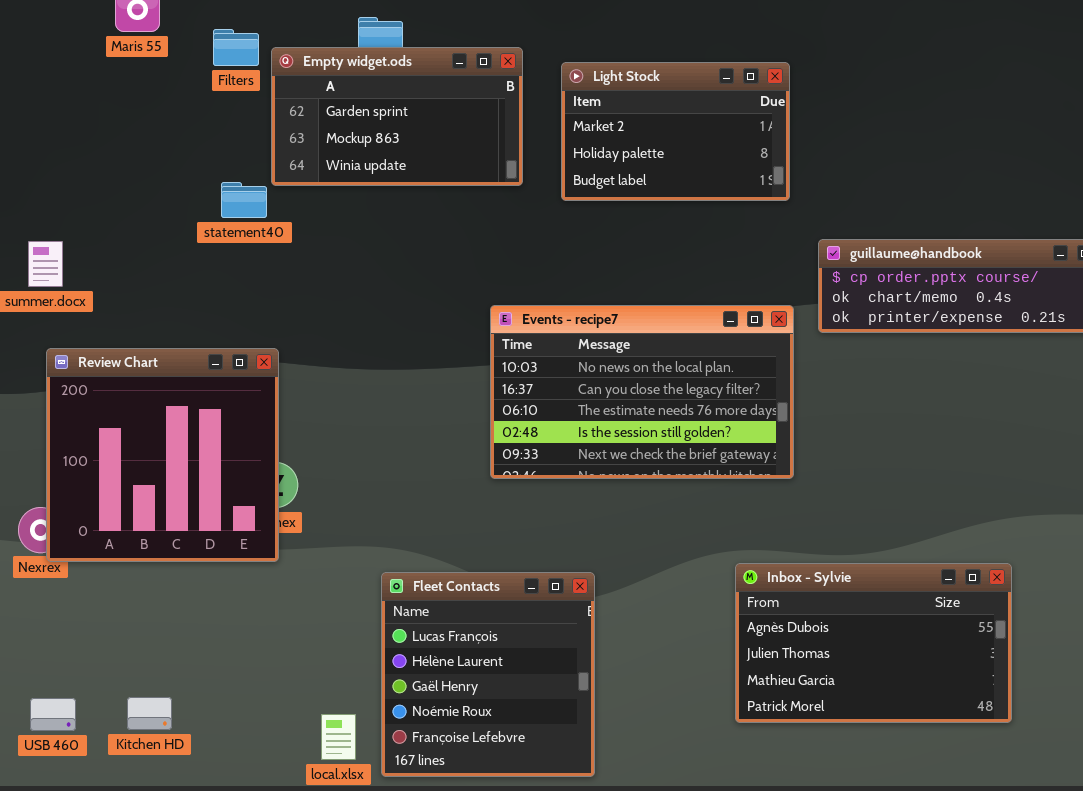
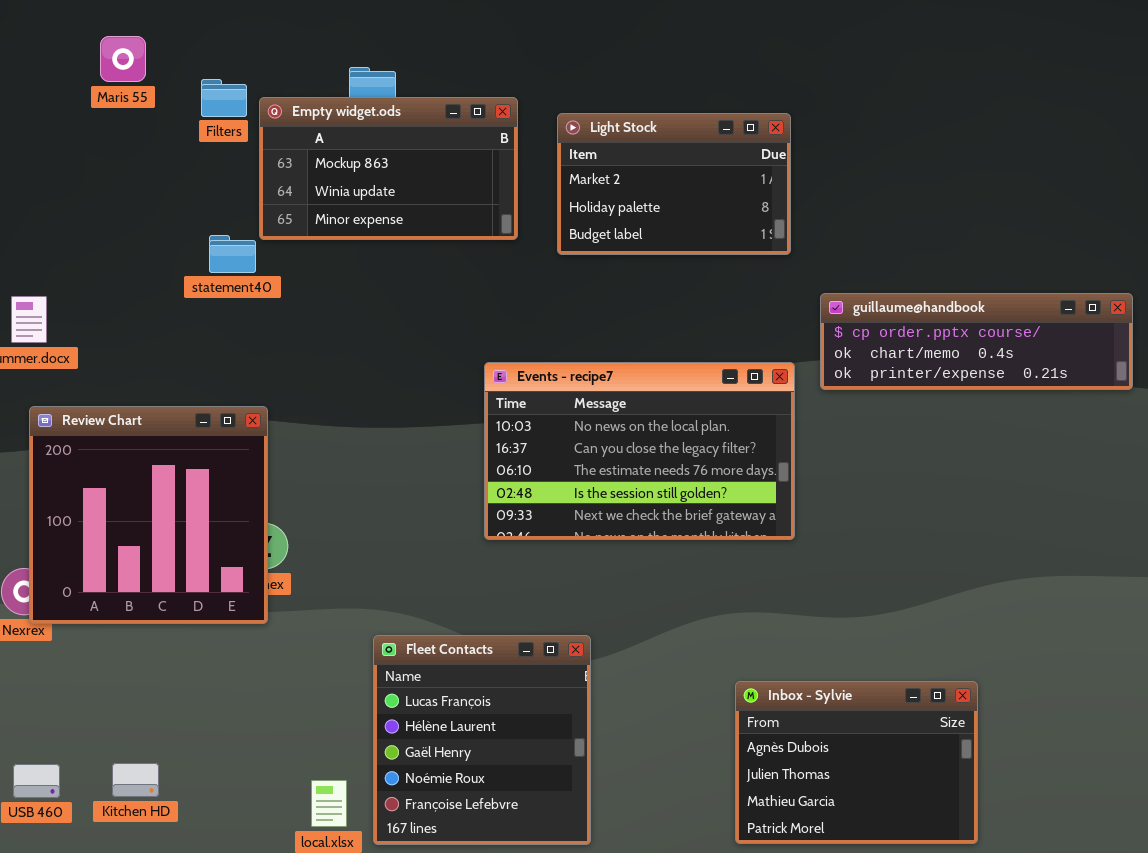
Empty widget.ods: [271,47,523,186] -> [259,97,518,240], scrolled down 1 row
Inbox - Sylvie: [735,563,1012,723] -> [735,681,978,844], moved, resized

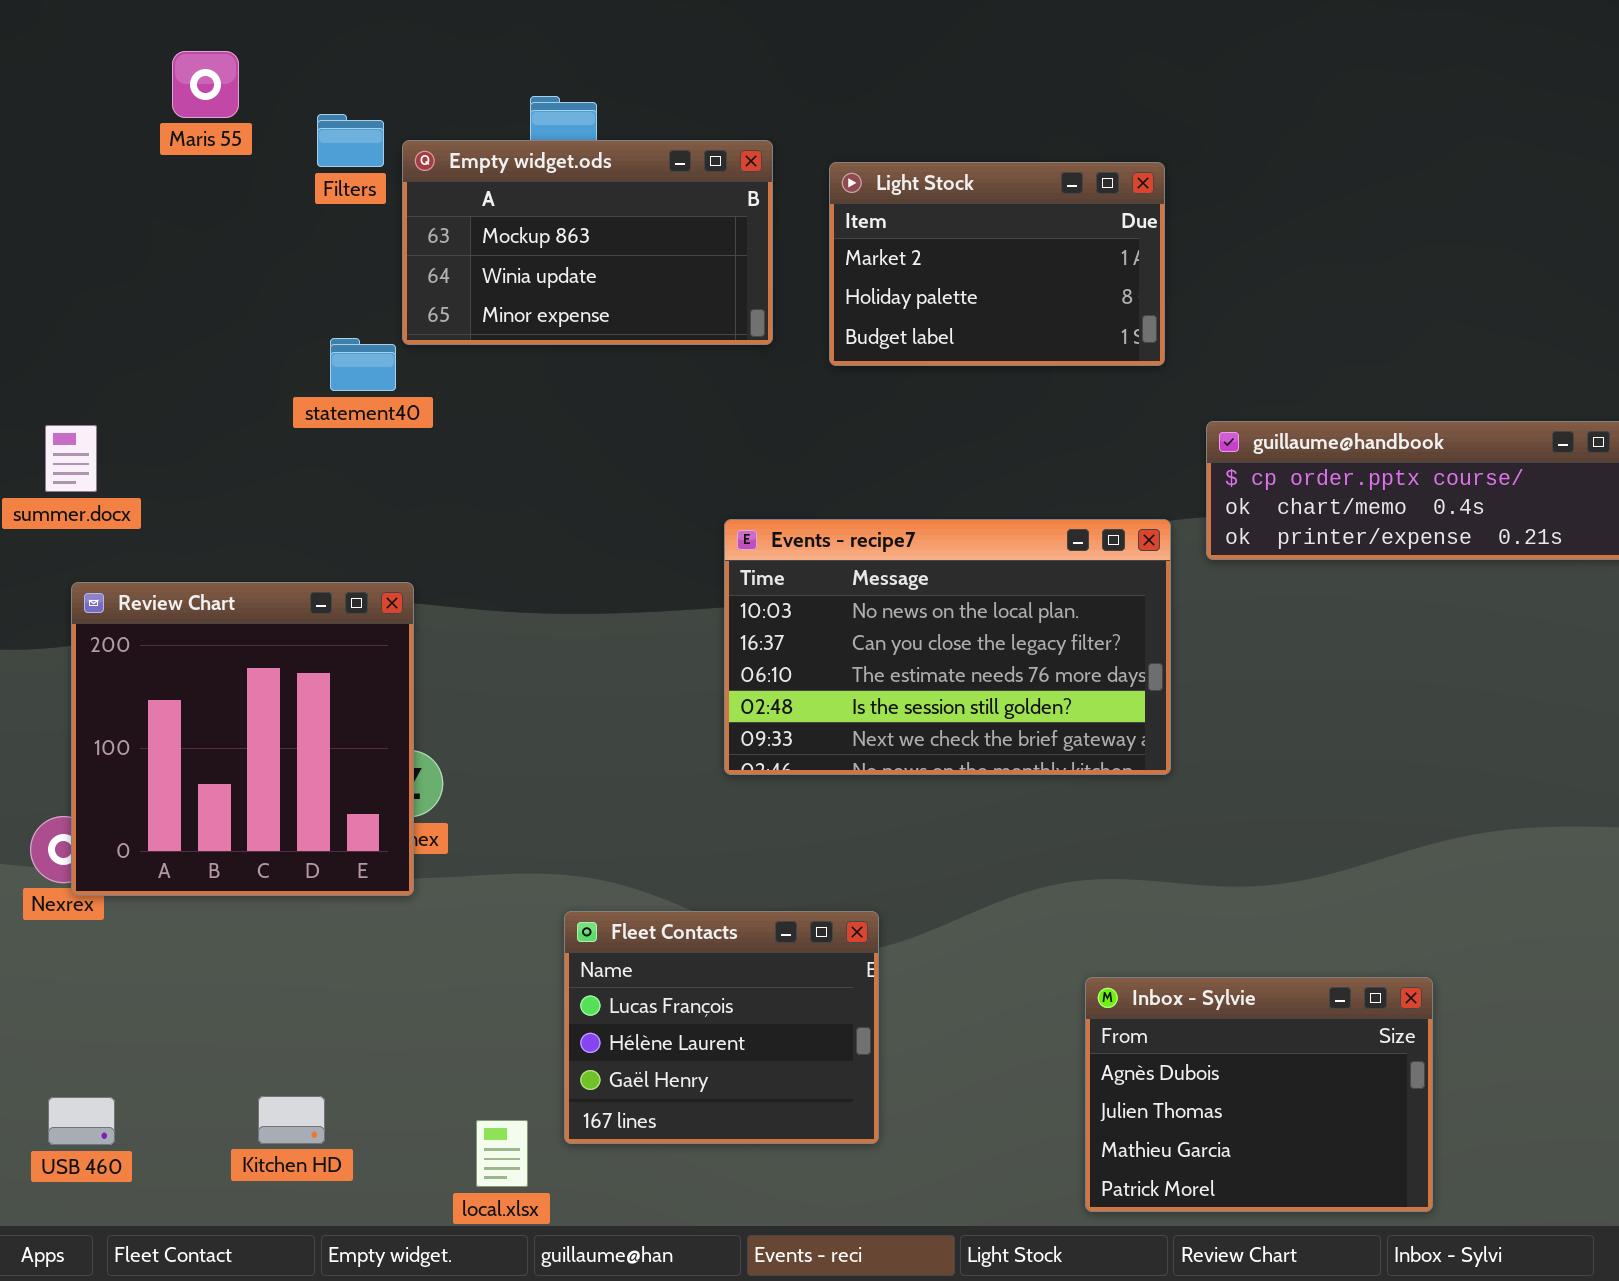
Fleet Contacts: [373,635,591,845] -> [564,911,879,1144], resized
Kitchen HD: [112,763,159,797] -> [258,1096,325,1144], moved

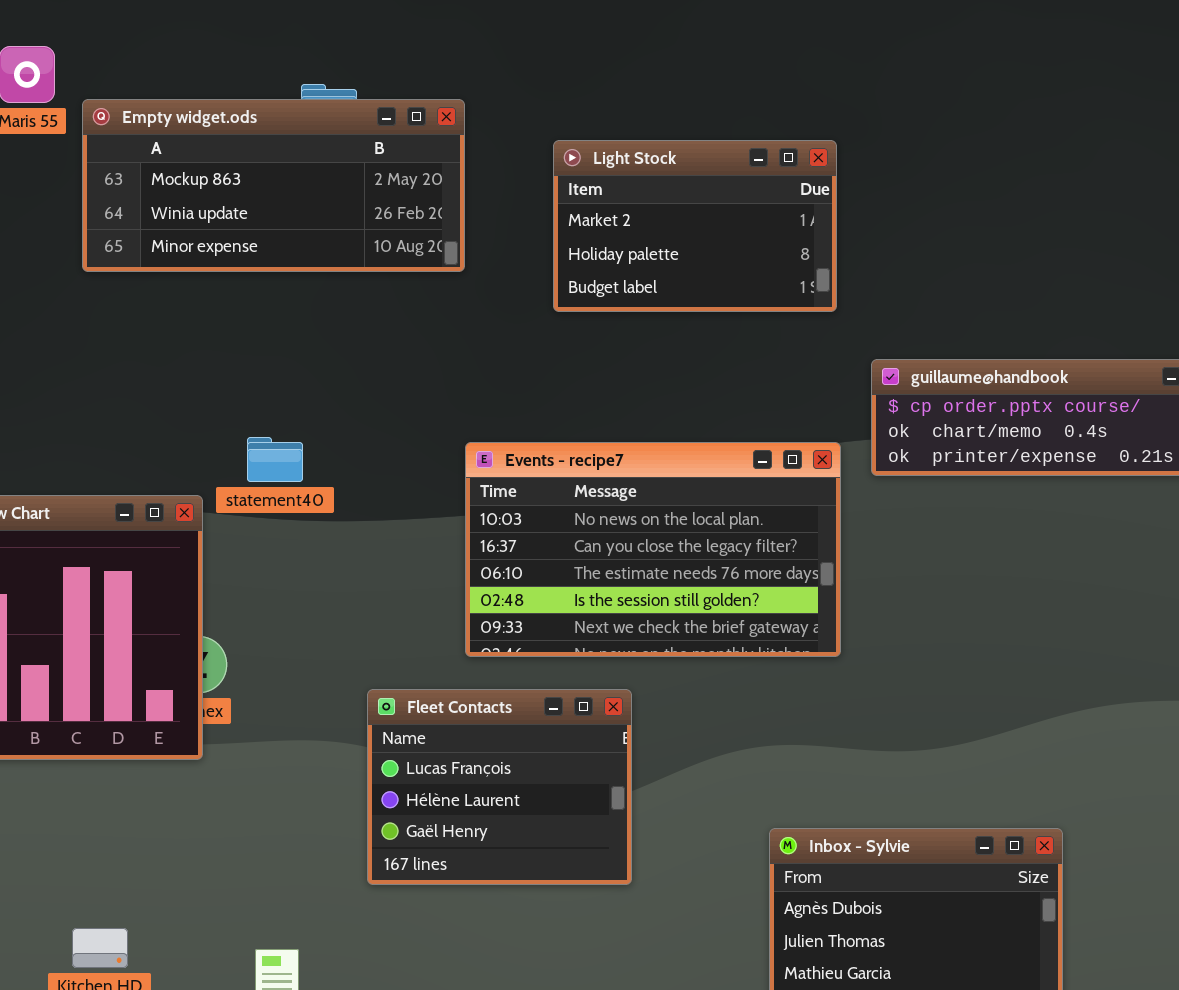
Empty widget.ods: [402,140,773,345] -> [82,99,465,272], moved, resized
statement40: [330,338,396,391] -> [247,437,303,482], moved
Fleet Contacts: [564,911,879,1144] -> [367,689,632,885], moved

